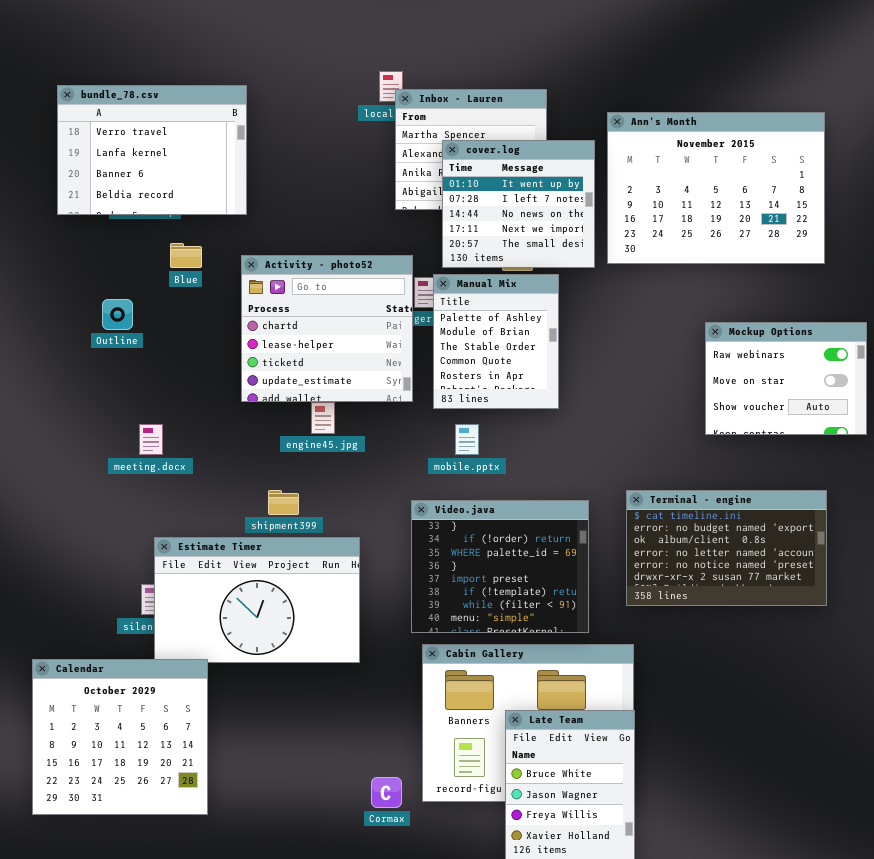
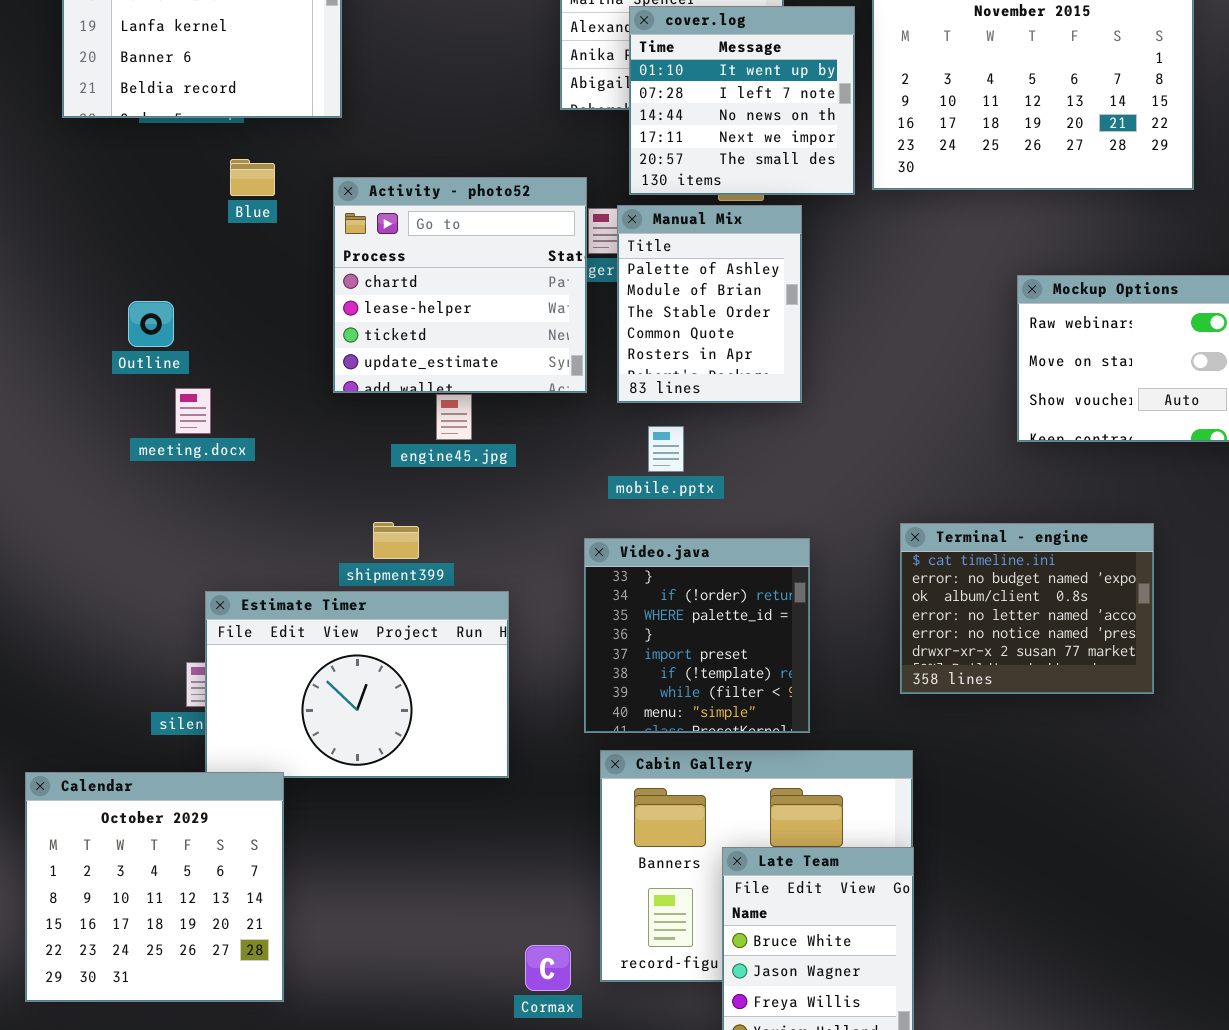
Outline: [102,299,133,330] -> [128,301,174,347], moved
meeting.docx: [139,424,163,455] -> [175,388,211,434], moved
Terminal - engine: [626,490,827,606] -> [900,523,1154,694], resized
Video.java: [411,500,589,633] -> [584,538,810,733], resized

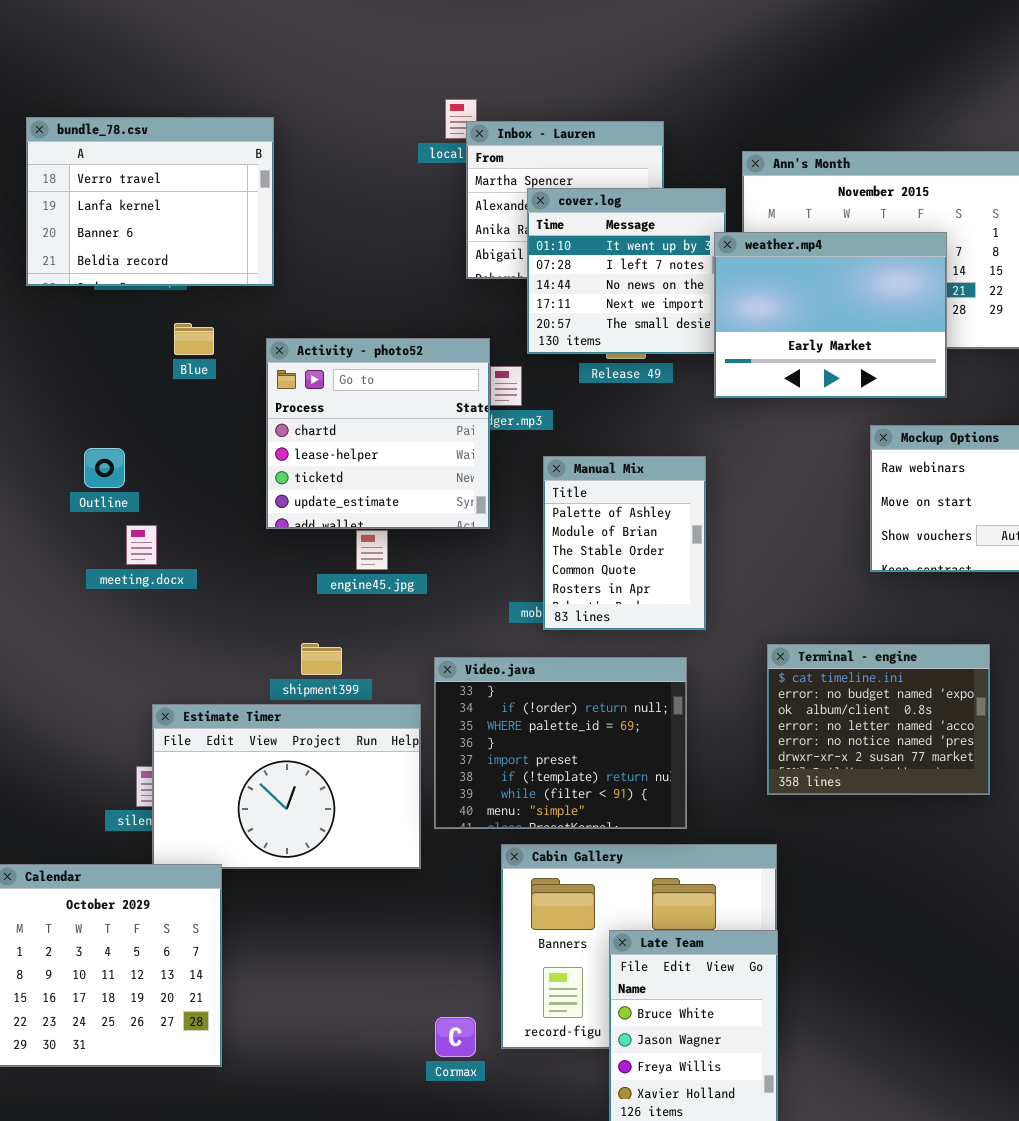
weather.mp4: none -> [714,232,947,398], opened
Manual Mix: [617,205,802,403] -> [543,456,706,630], moved
Video.java: [584,538,810,733] -> [434,657,687,829], resized

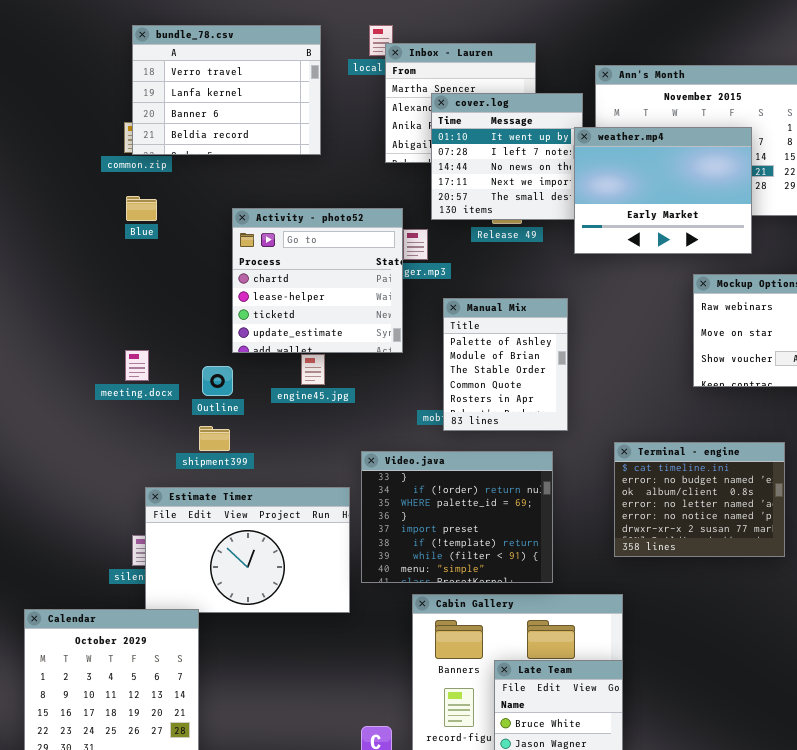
bundle_78.csv: [26,117,274,286] -> [132,25,321,155], moved
Blue: [174,323,214,355] -> [126,196,157,221], moved
Outline: [84,448,125,488] -> [202,366,233,396], moved
shipment399: [301,643,342,675] -> [199,426,230,451], moved

